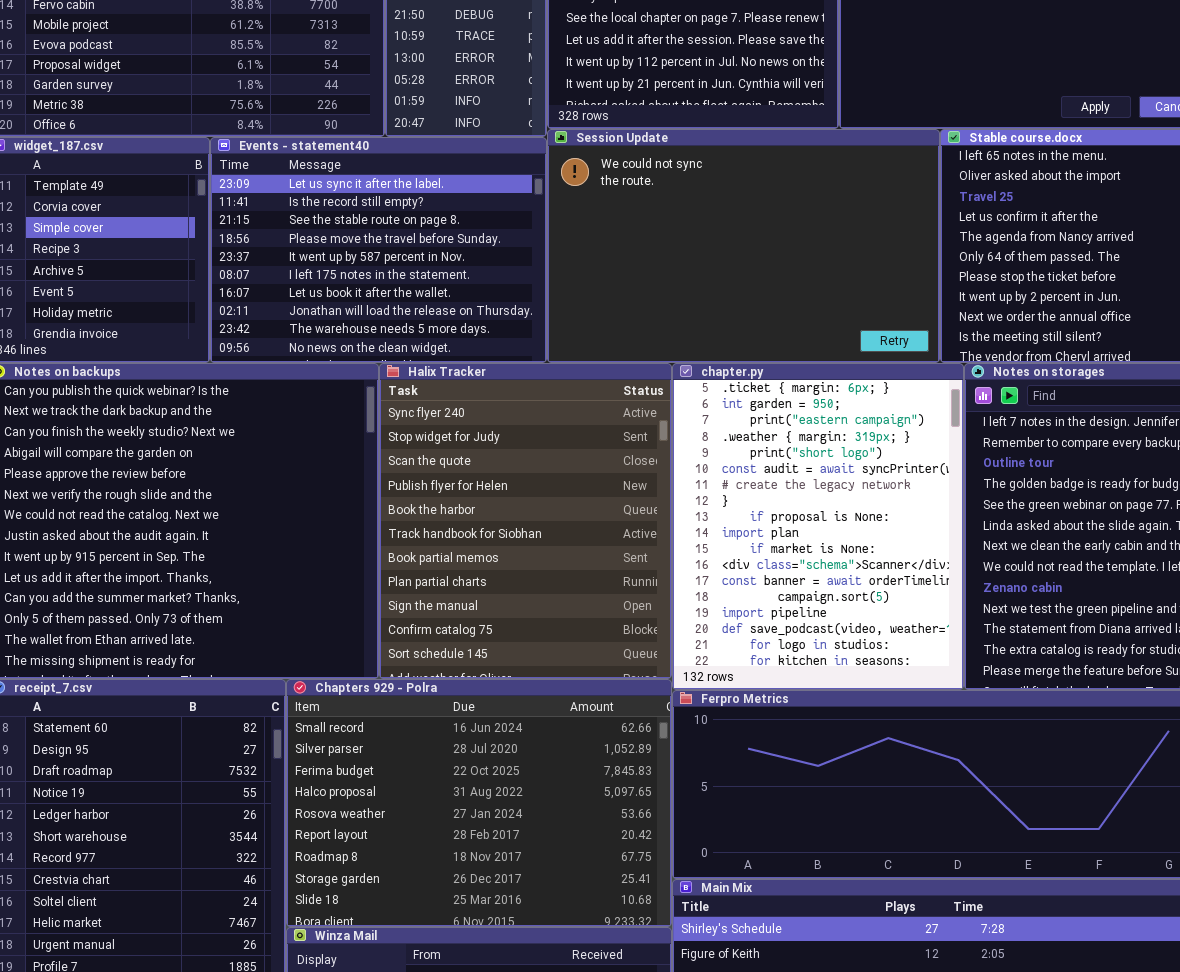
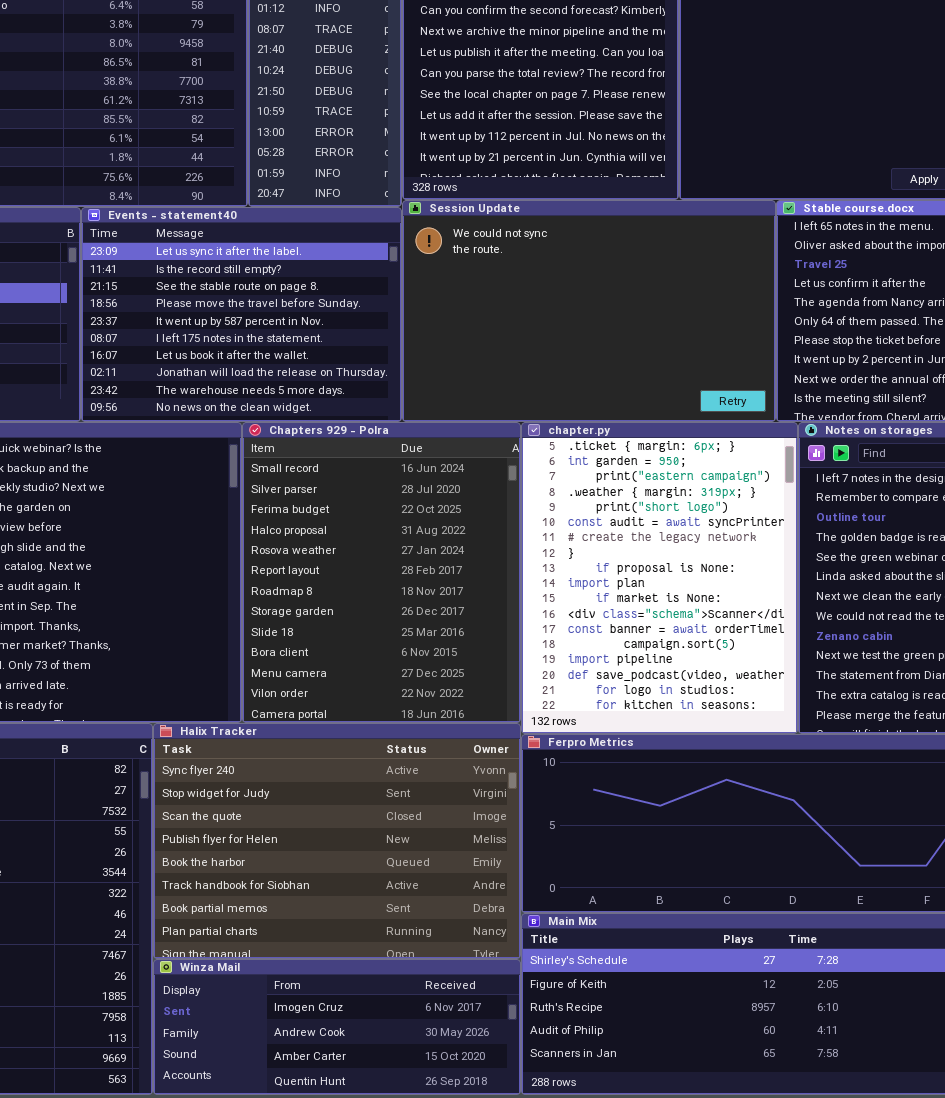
Halix Tracker: [379,363,672,679] -> [153,723,521,959], moved, resized
Chapters 929 - Polra: [286,679,672,927] -> [242,422,521,723], moved, resized

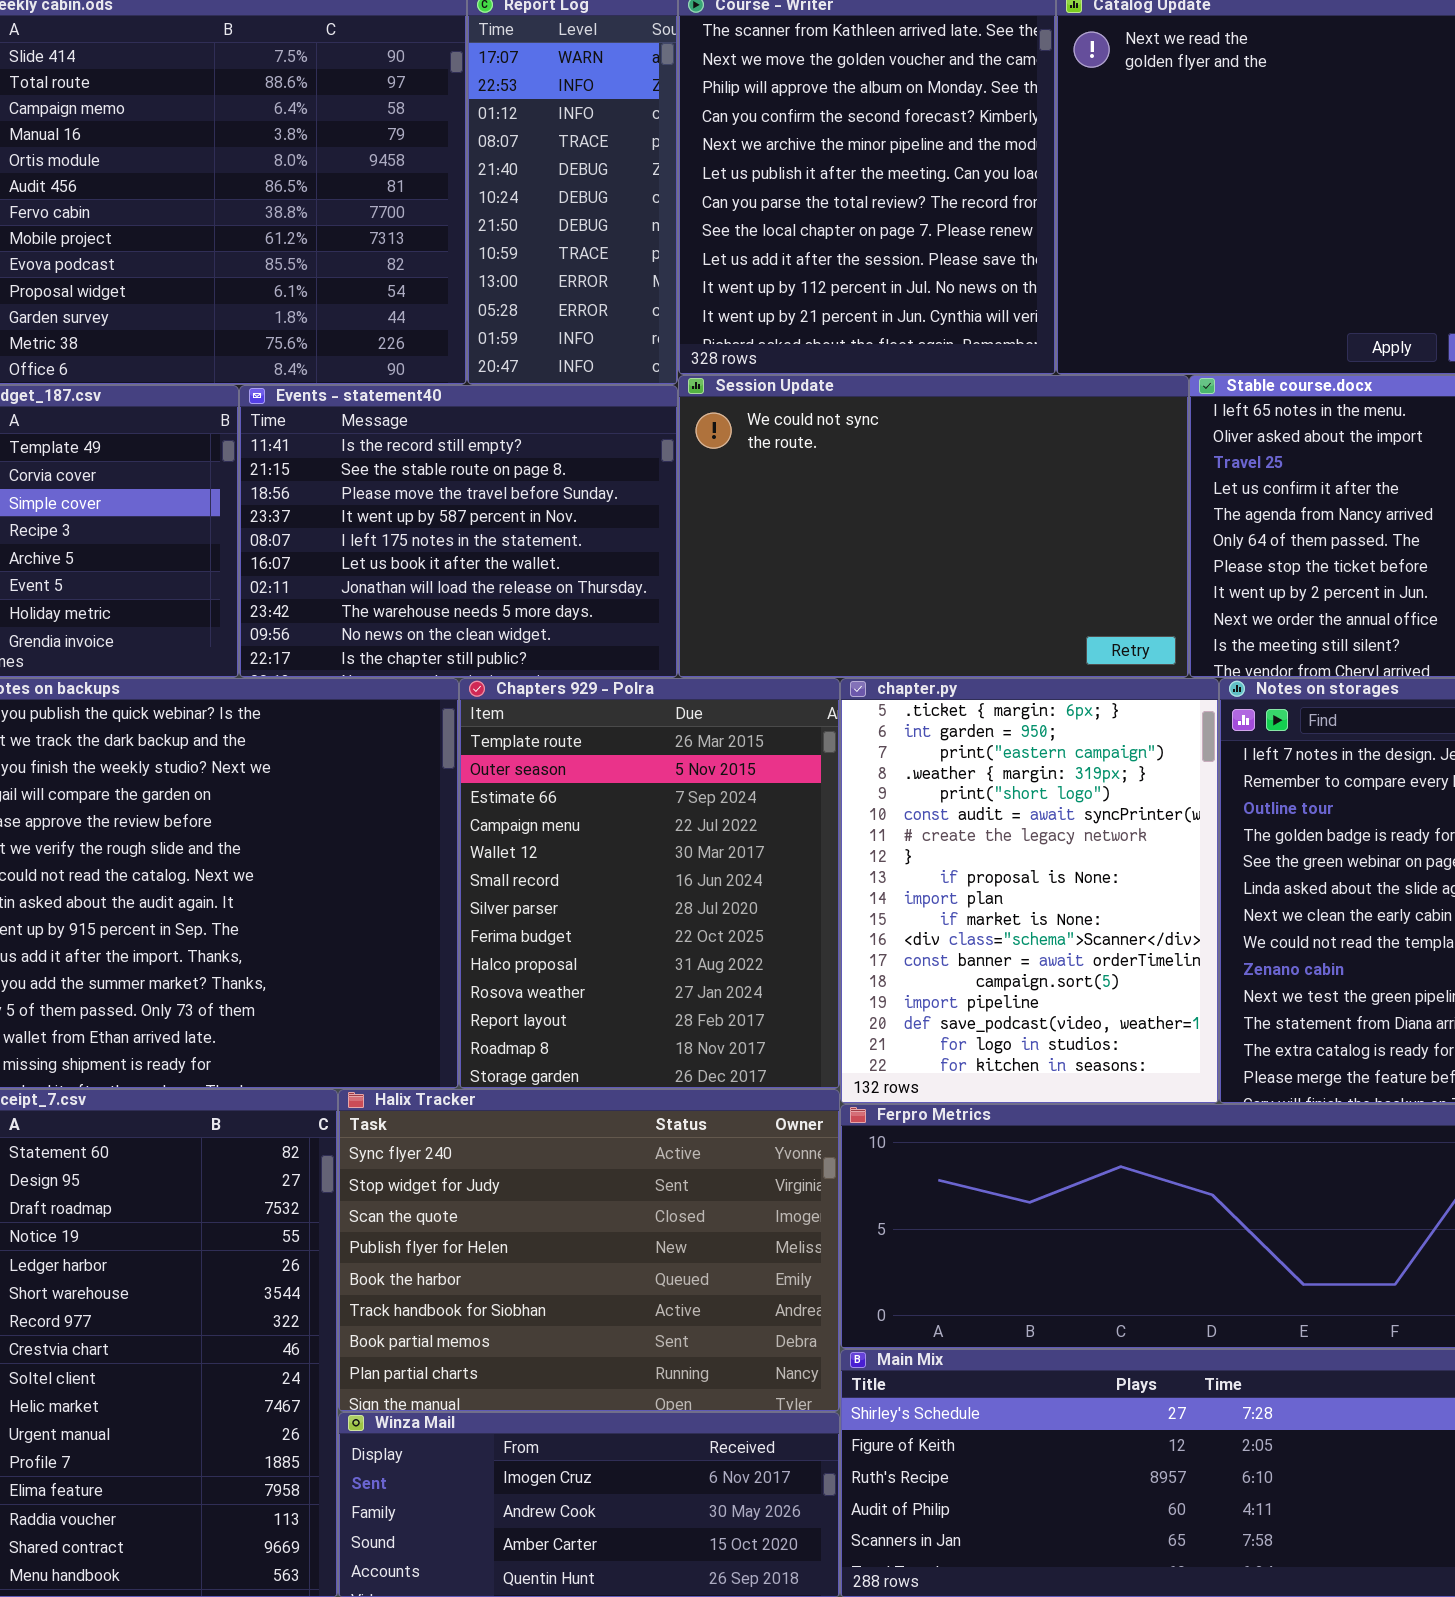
Events - statement40: [81,207,402,422] -> [239,385,678,678], scrolled down 1 row
Chapters 929 - Polra: [242,422,521,723] -> [459,678,840,1089], scrolled up 5 rows

